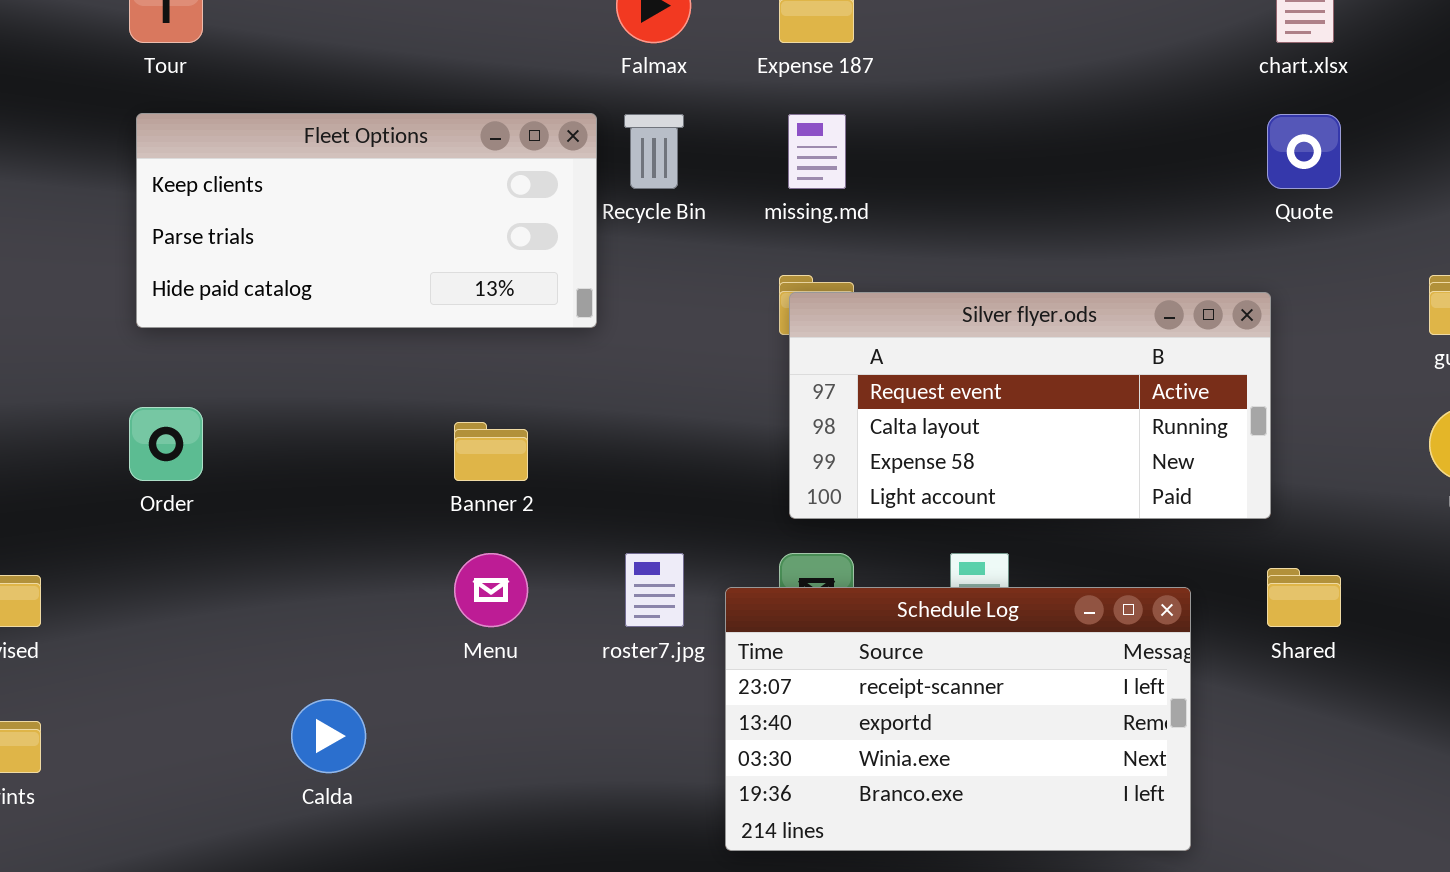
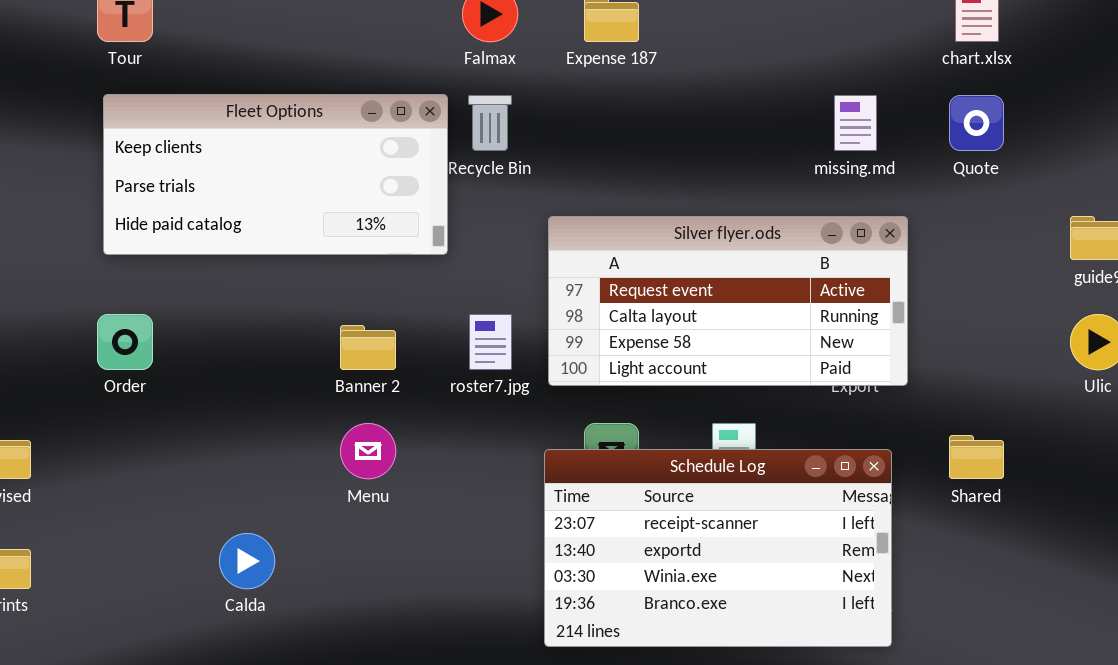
missing.md: [788,114,846,189] -> [834,95,877,151], moved
Silver flyer.ods: [789,292,1271,519] -> [548,216,908,386], moved
roster7.jpg: [625,553,684,627] -> [469,314,512,370], moved

